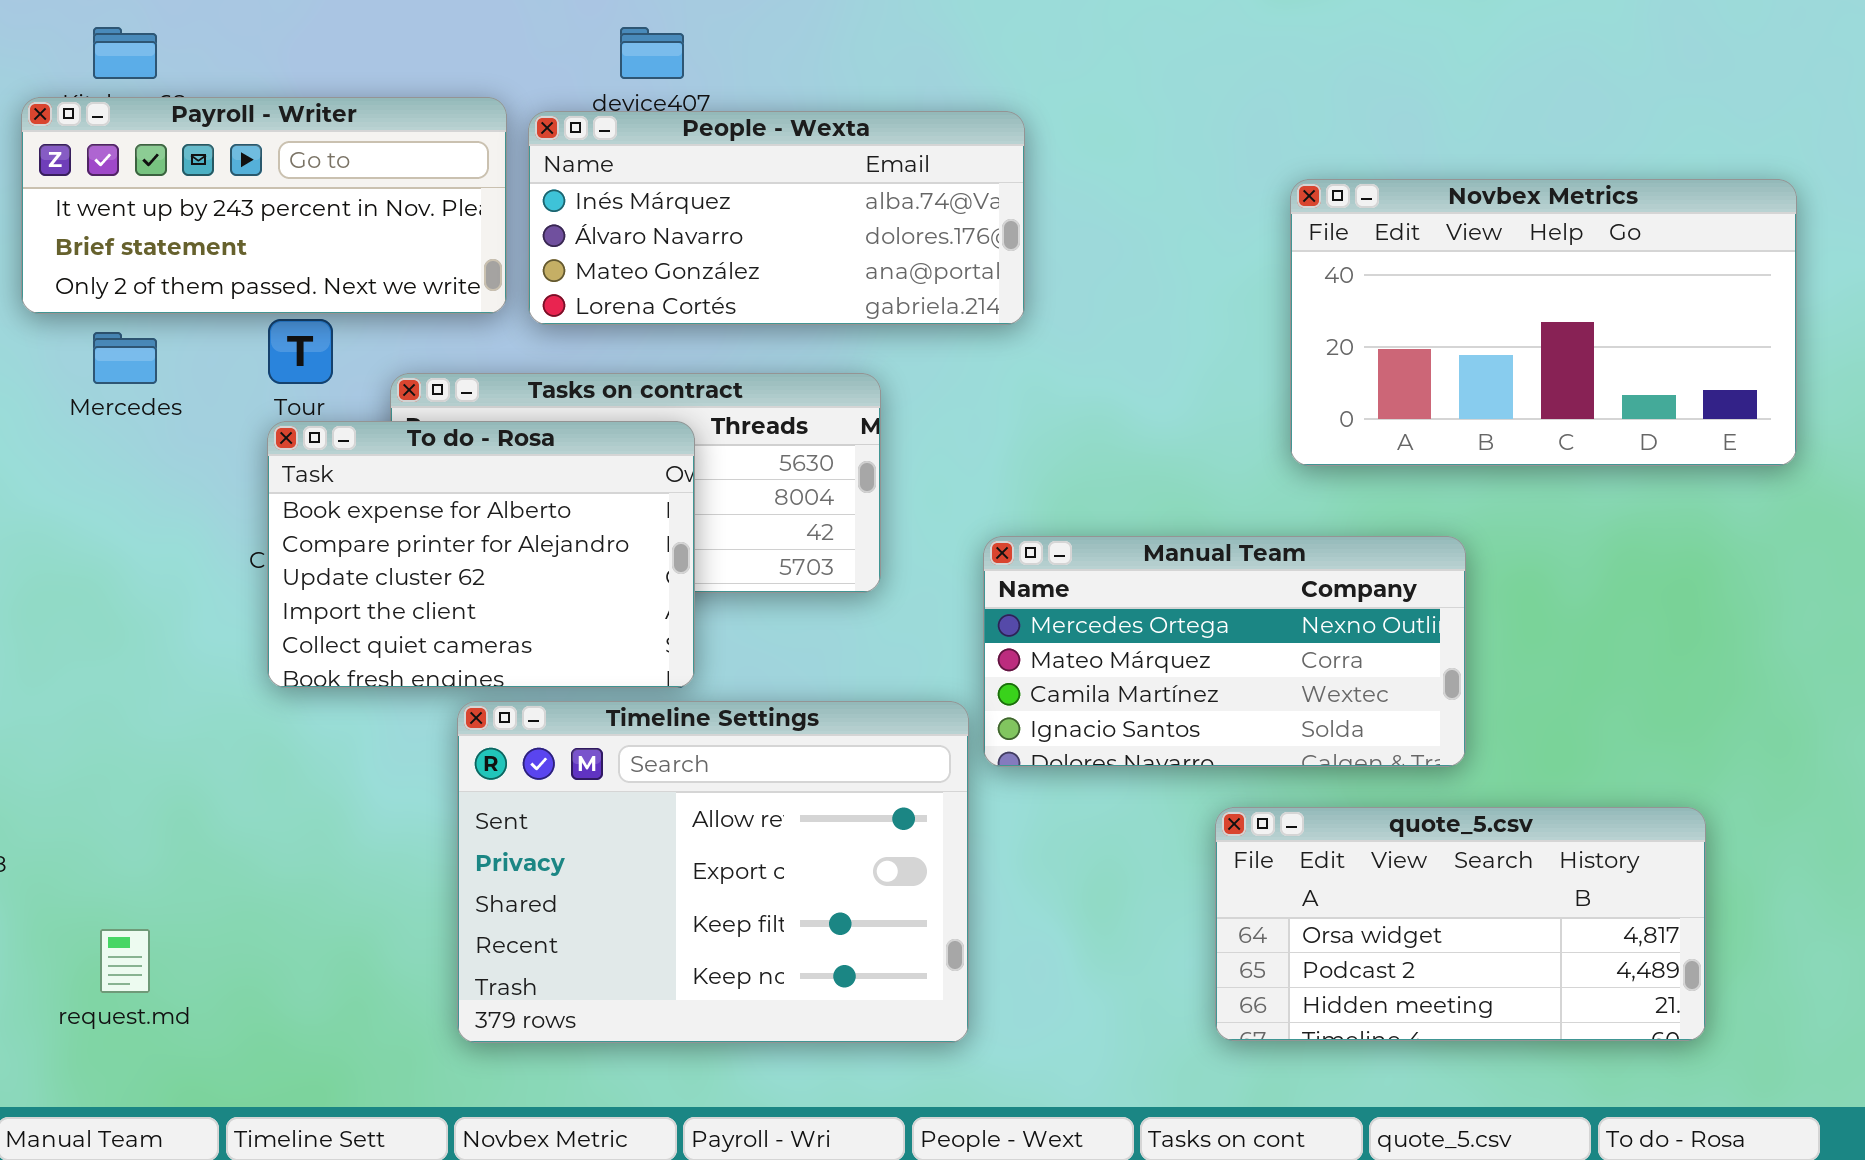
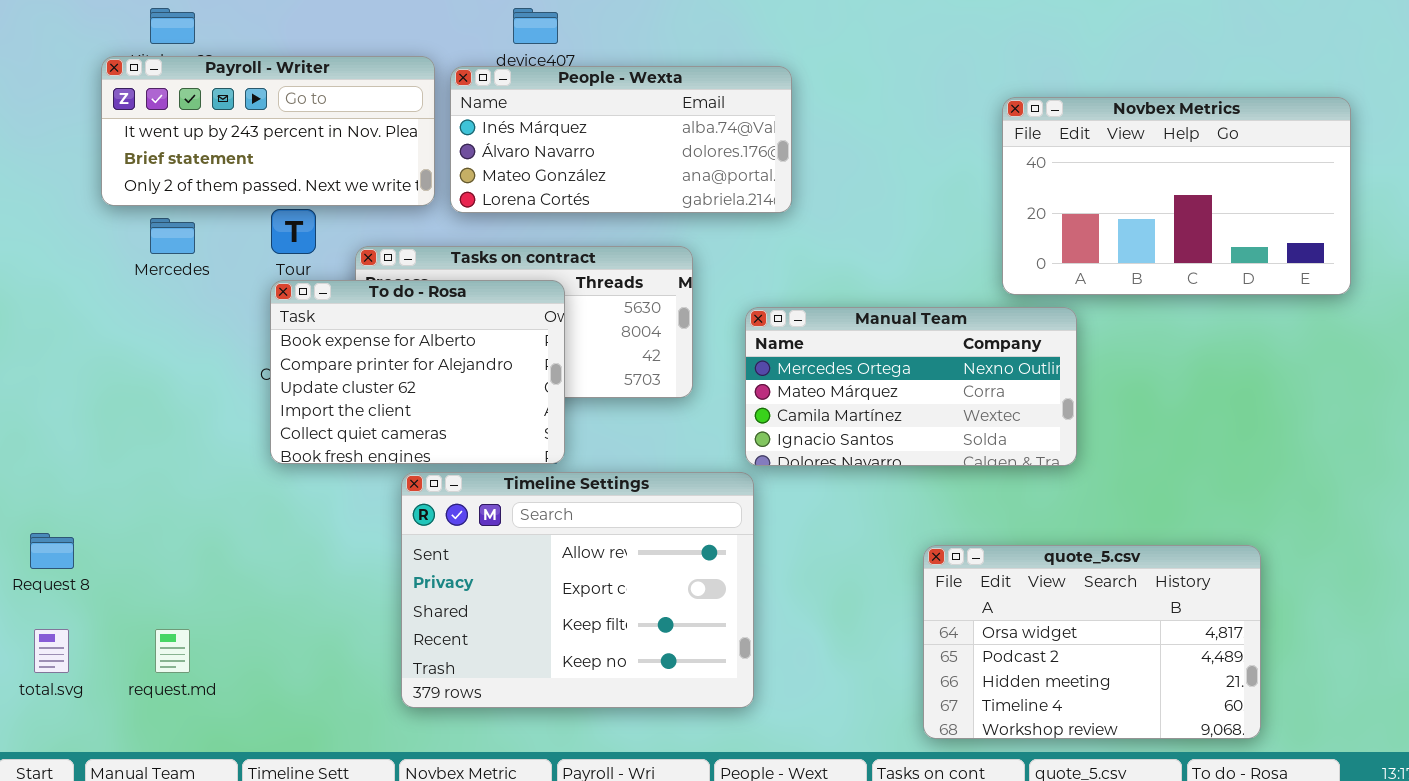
Novbex Metrics: [1290,179,1797,466] -> [1002,97,1351,295], moved
Manual Team: [983,536,1466,767] -> [745,307,1077,466], moved
quote_5.csv: [1215,807,1706,1041] -> [923,545,1261,739], resized

